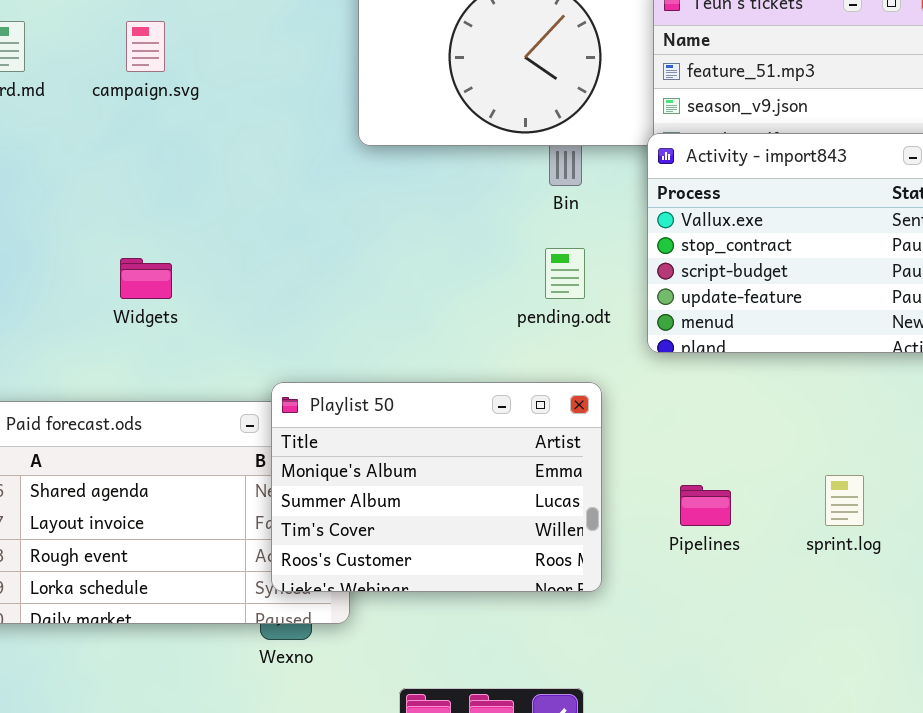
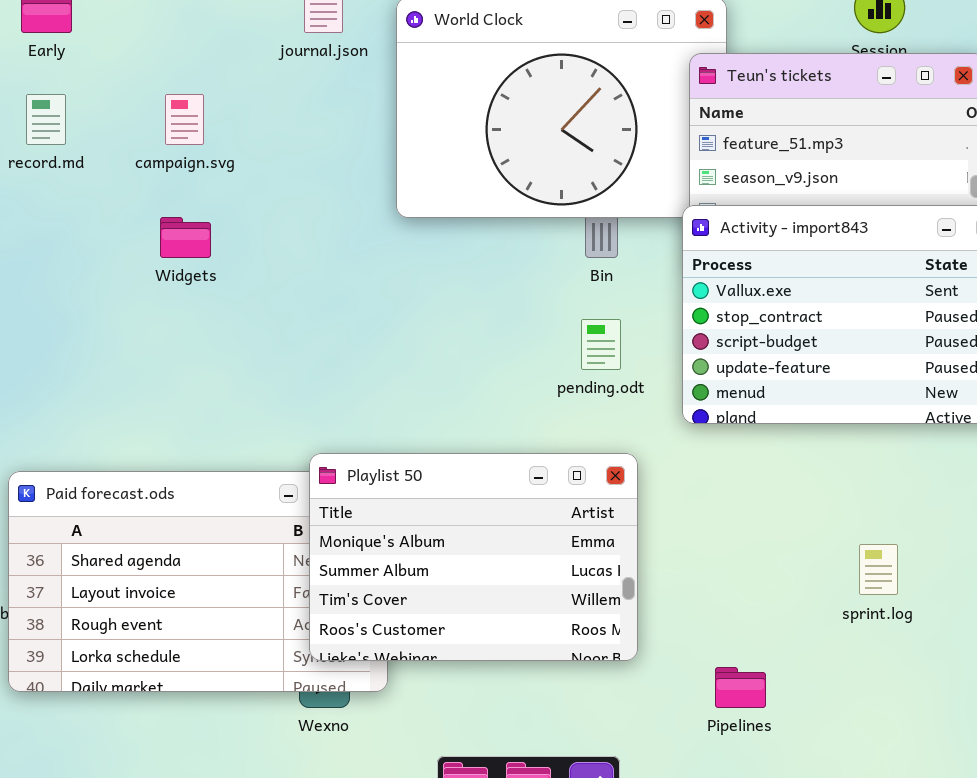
Widgets: [120,258,172,299] -> [160,217,211,258], moved
Pipelines: [680,485,731,526] -> [715,667,766,708], moved

